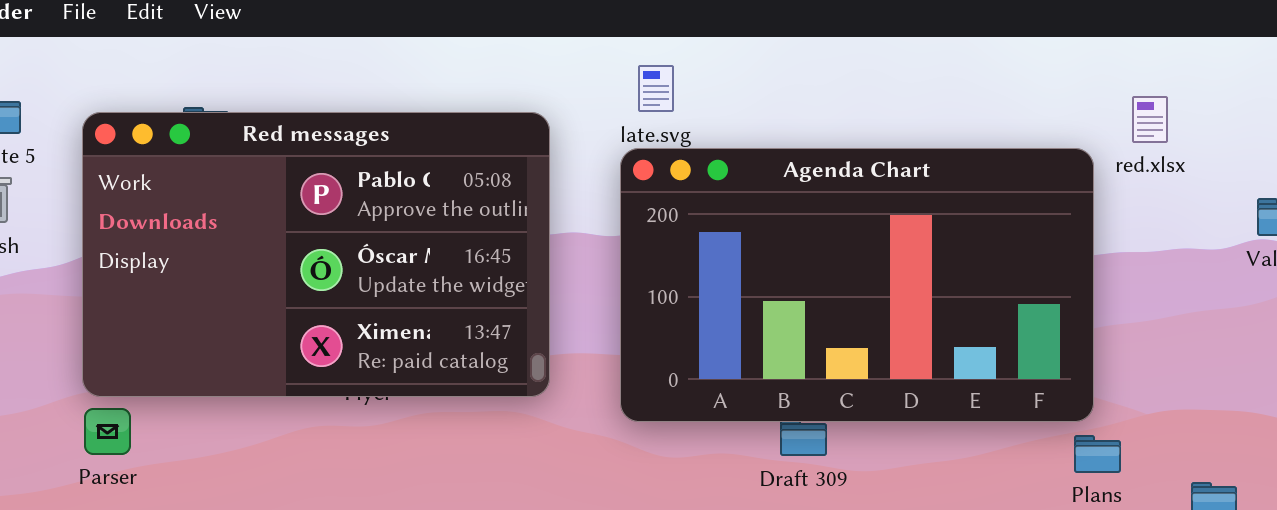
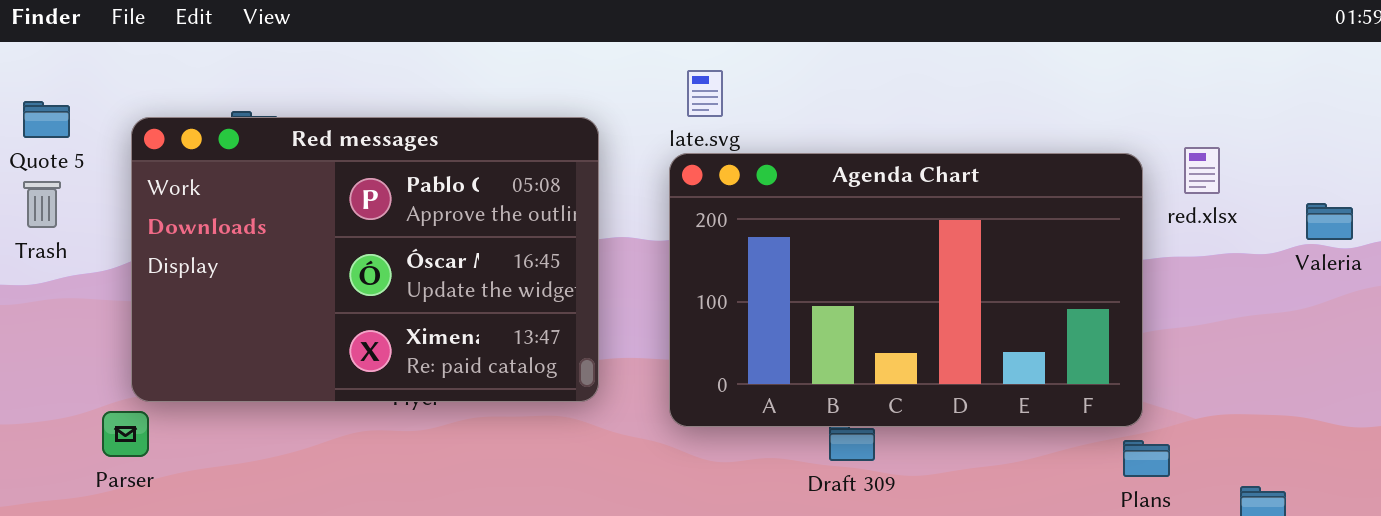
red.xlsx: [1132,96,1168,143] -> [1184,147,1220,194], moved
Parser: [84,408,131,455] -> [102,411,149,457], moved

